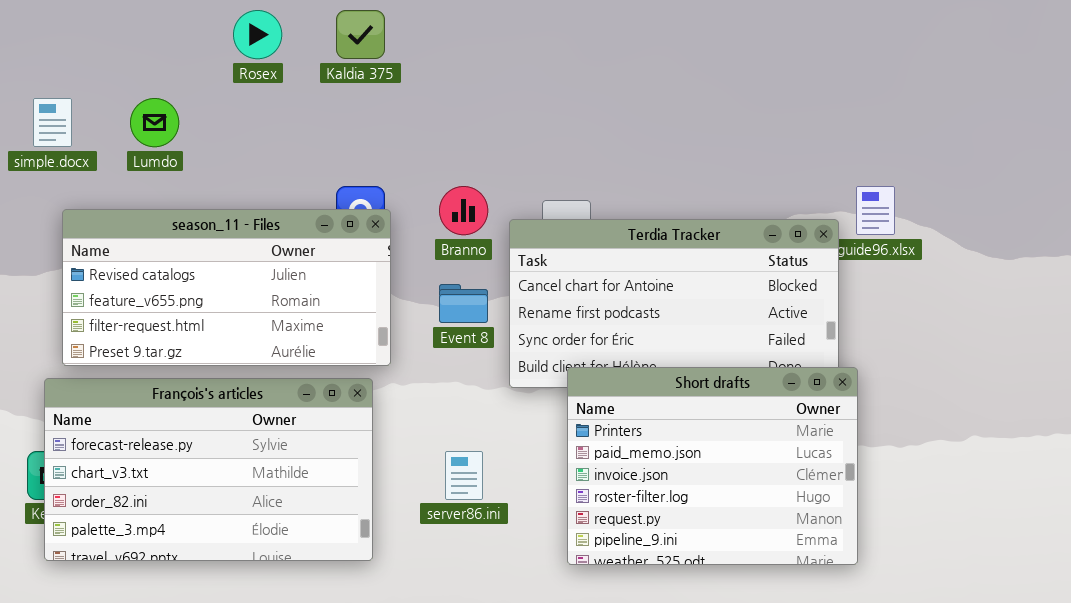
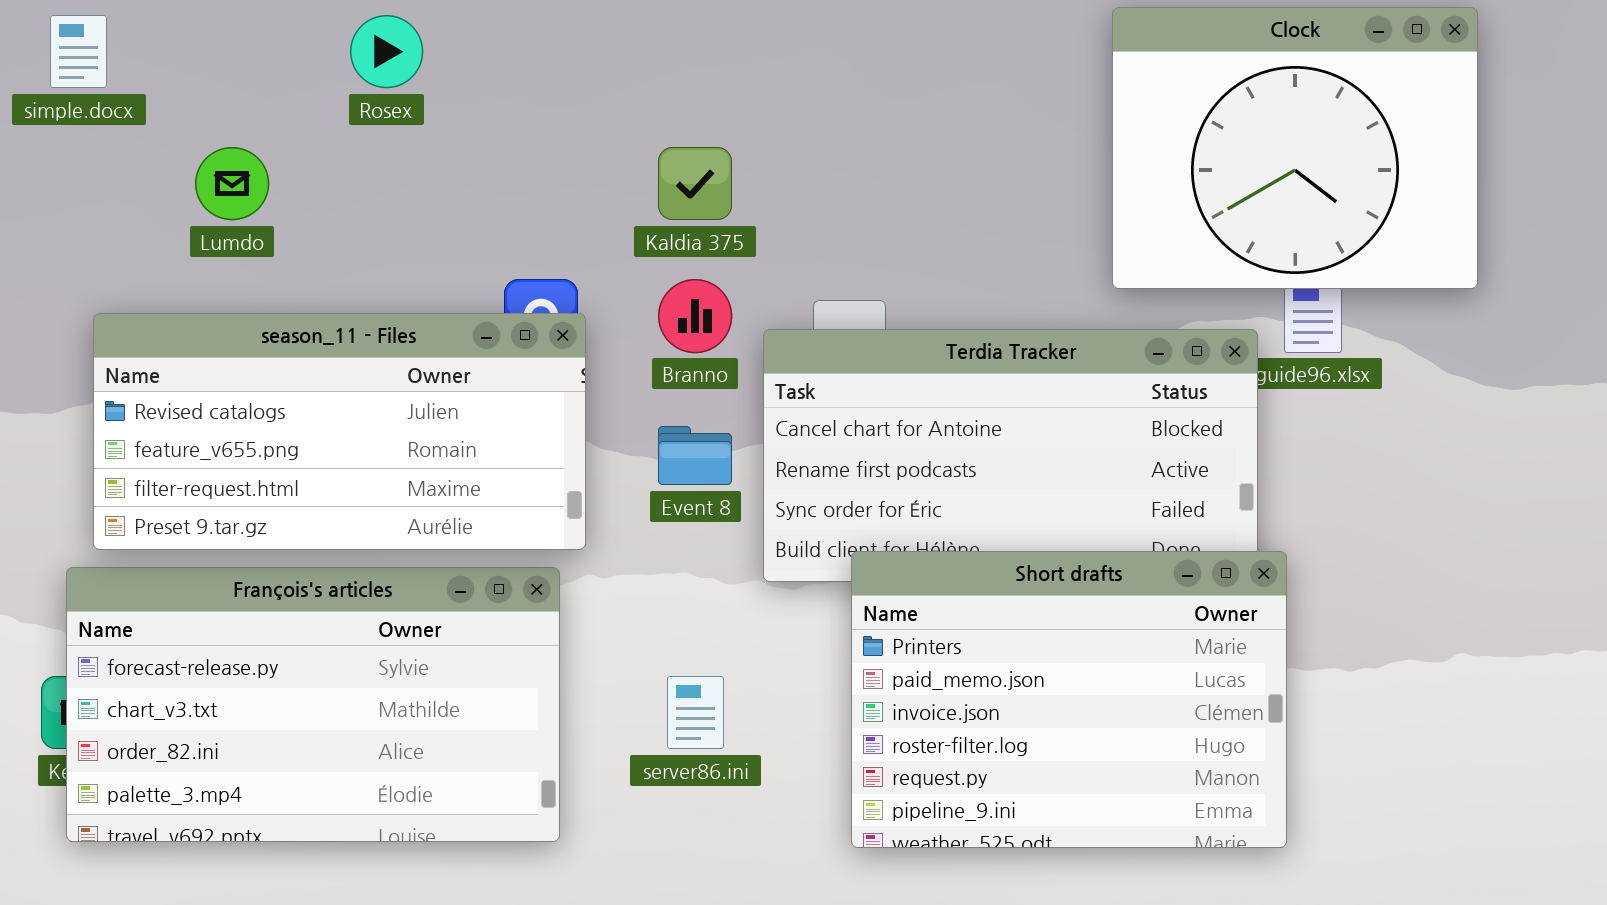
Clock: none -> [1112,7,1478,289], opened
Kaldia 375: [336,10,385,59] -> [658,147,732,220], moved
simple.docx: [33,98,72,147] -> [50,15,107,88], moved

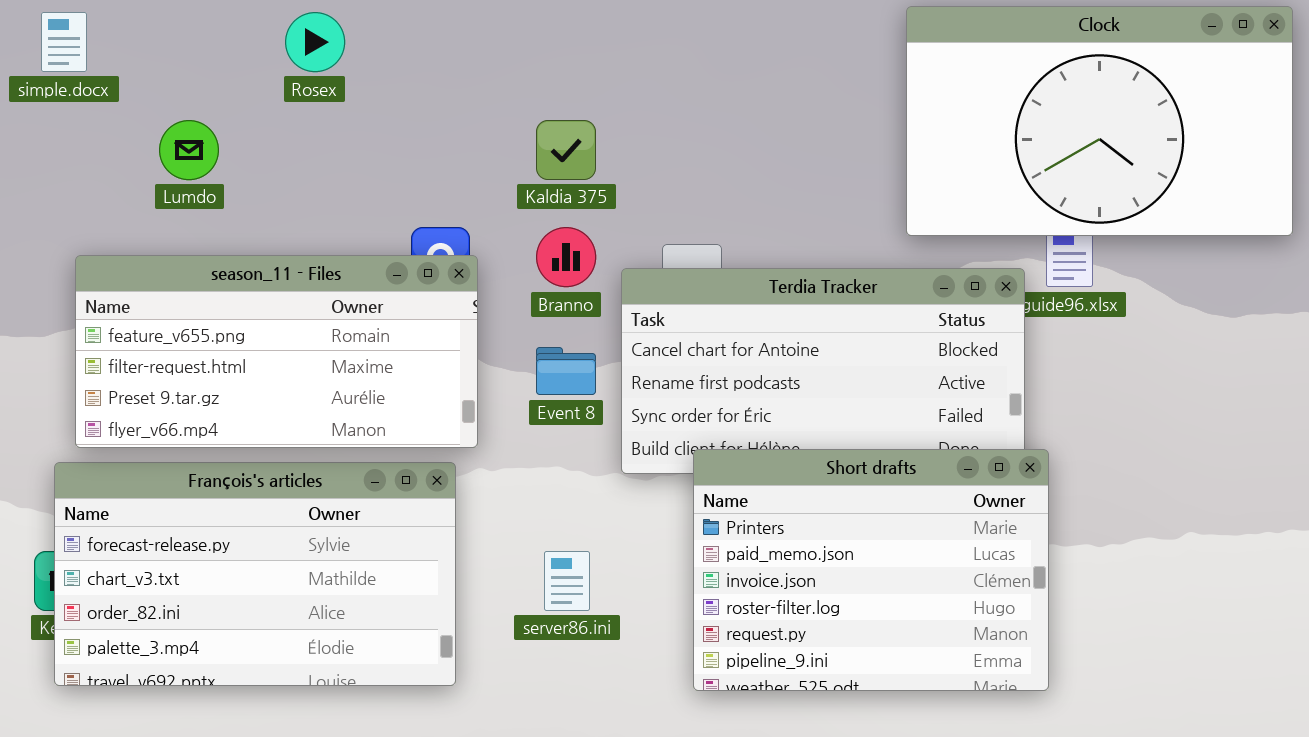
Clock: [1112,7,1478,289] -> [906,6,1293,236], resized
season_11 - Files: [93,313,586,550] -> [75,255,478,448], scrolled down 1 row

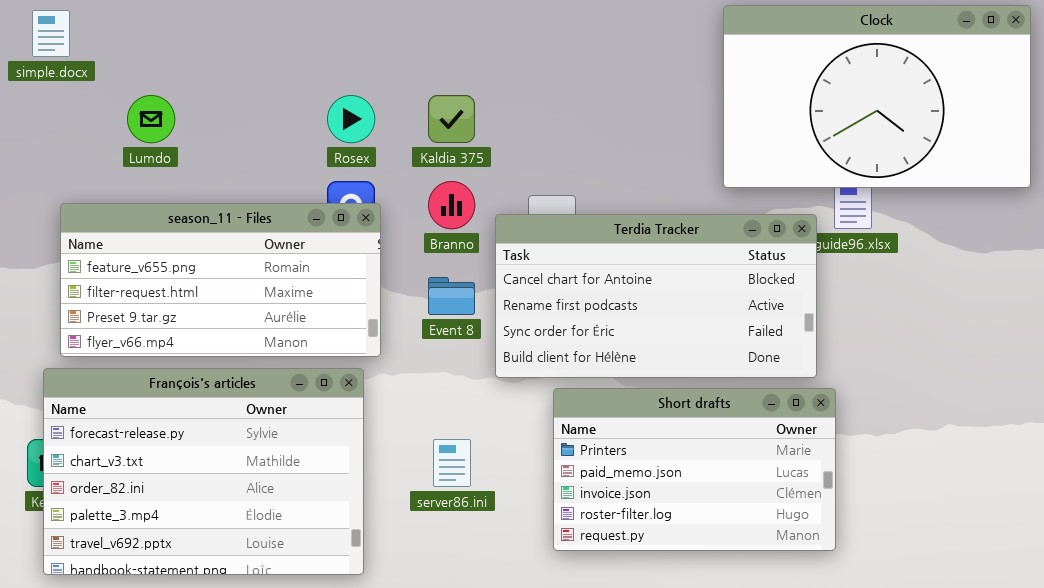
Rosex: [285,12,345,72] -> [327,95,375,143], moved
Short drafts: [693,449,1049,691] -> [553,388,836,551], resized
François's articles: [54,462,456,686] -> [43,368,364,575], resized

